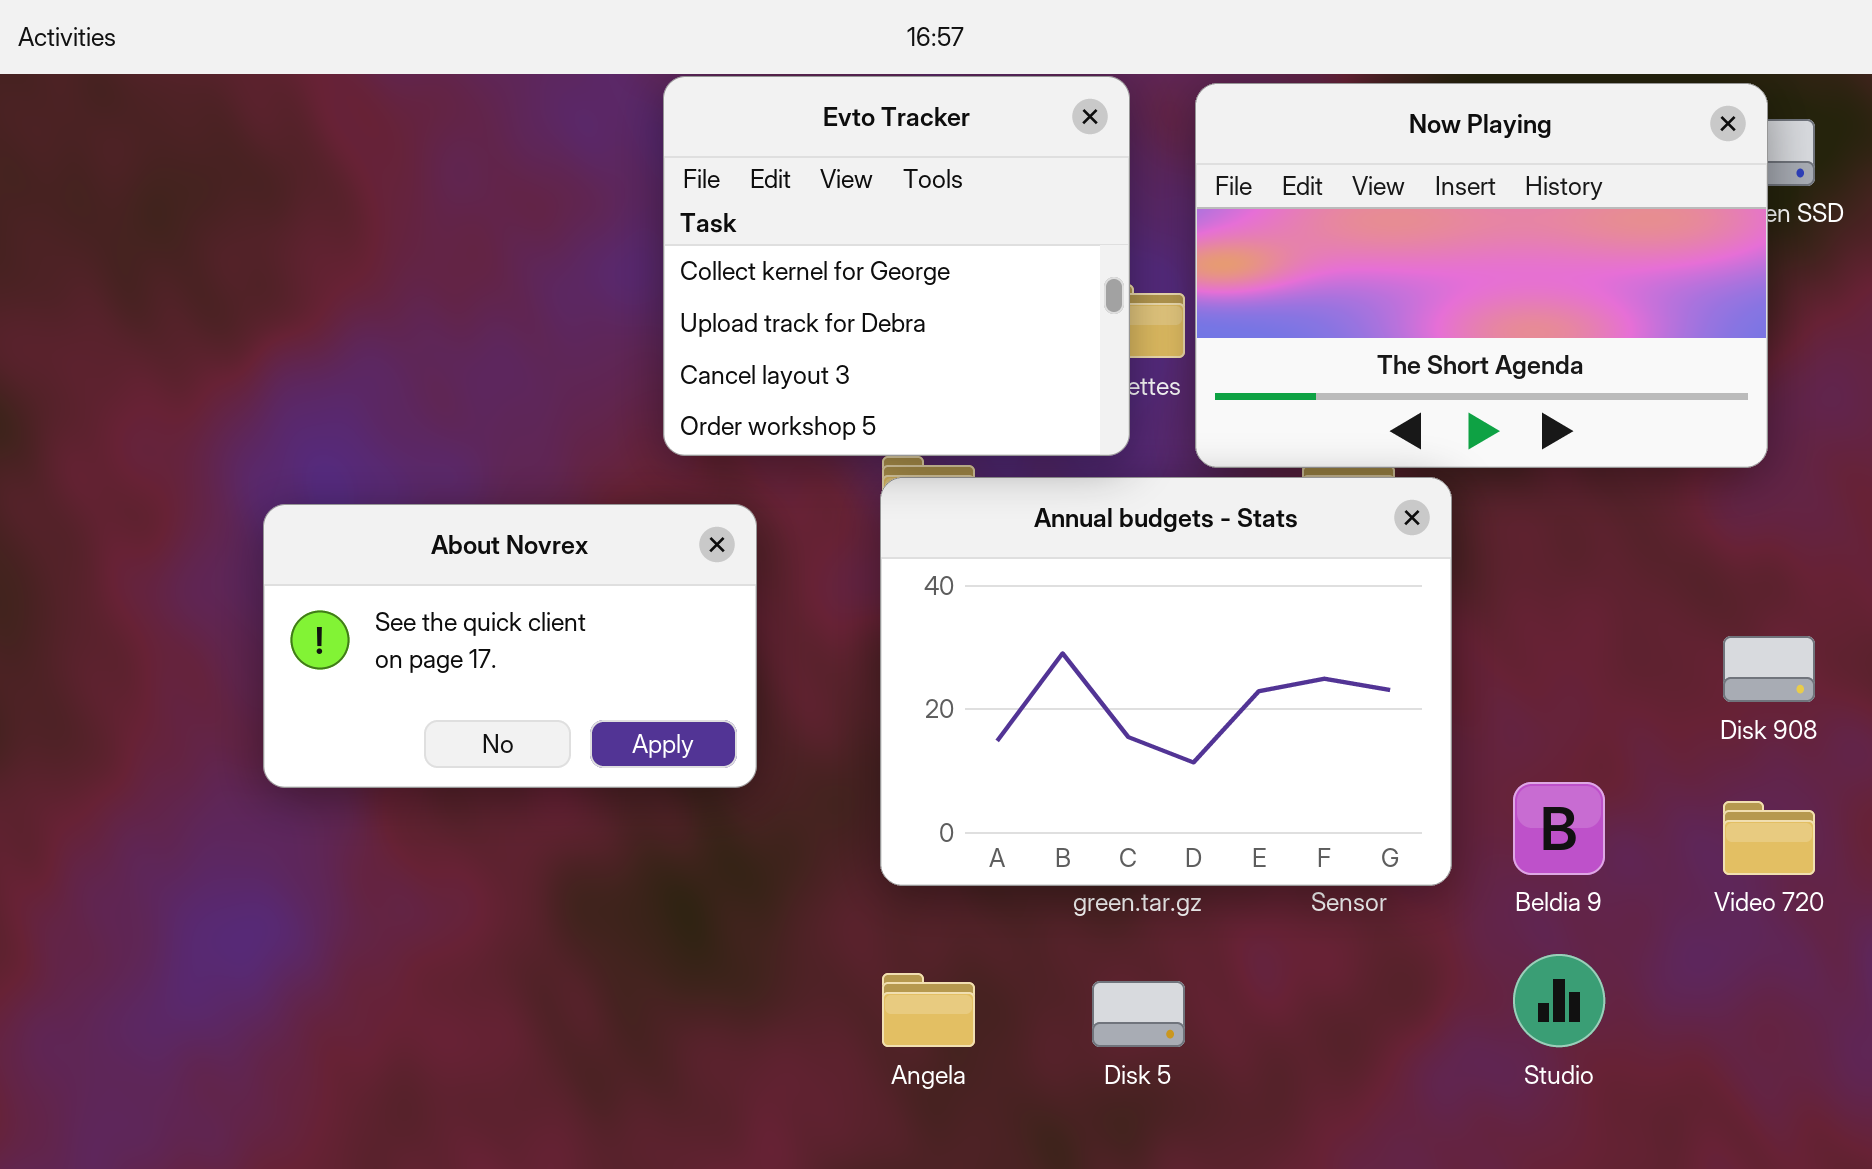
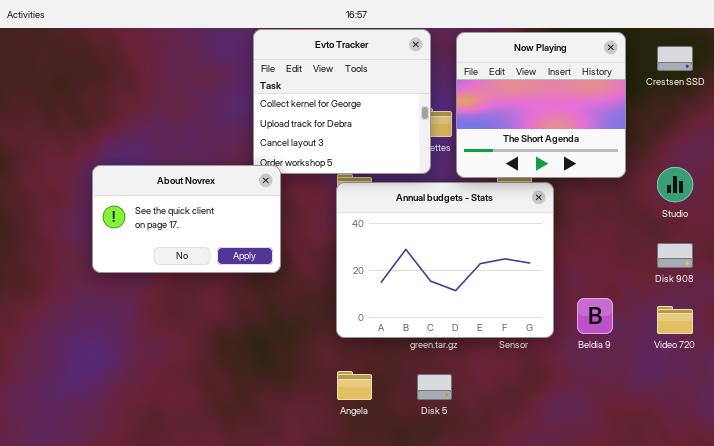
Now Playing: [1195,83,1768,468] -> [456,32,626,178], resized
About Novrex: [263,504,757,788] -> [92,165,281,273], moved
Studio: [1513,954,1605,1047] -> [657,167,693,202], moved

